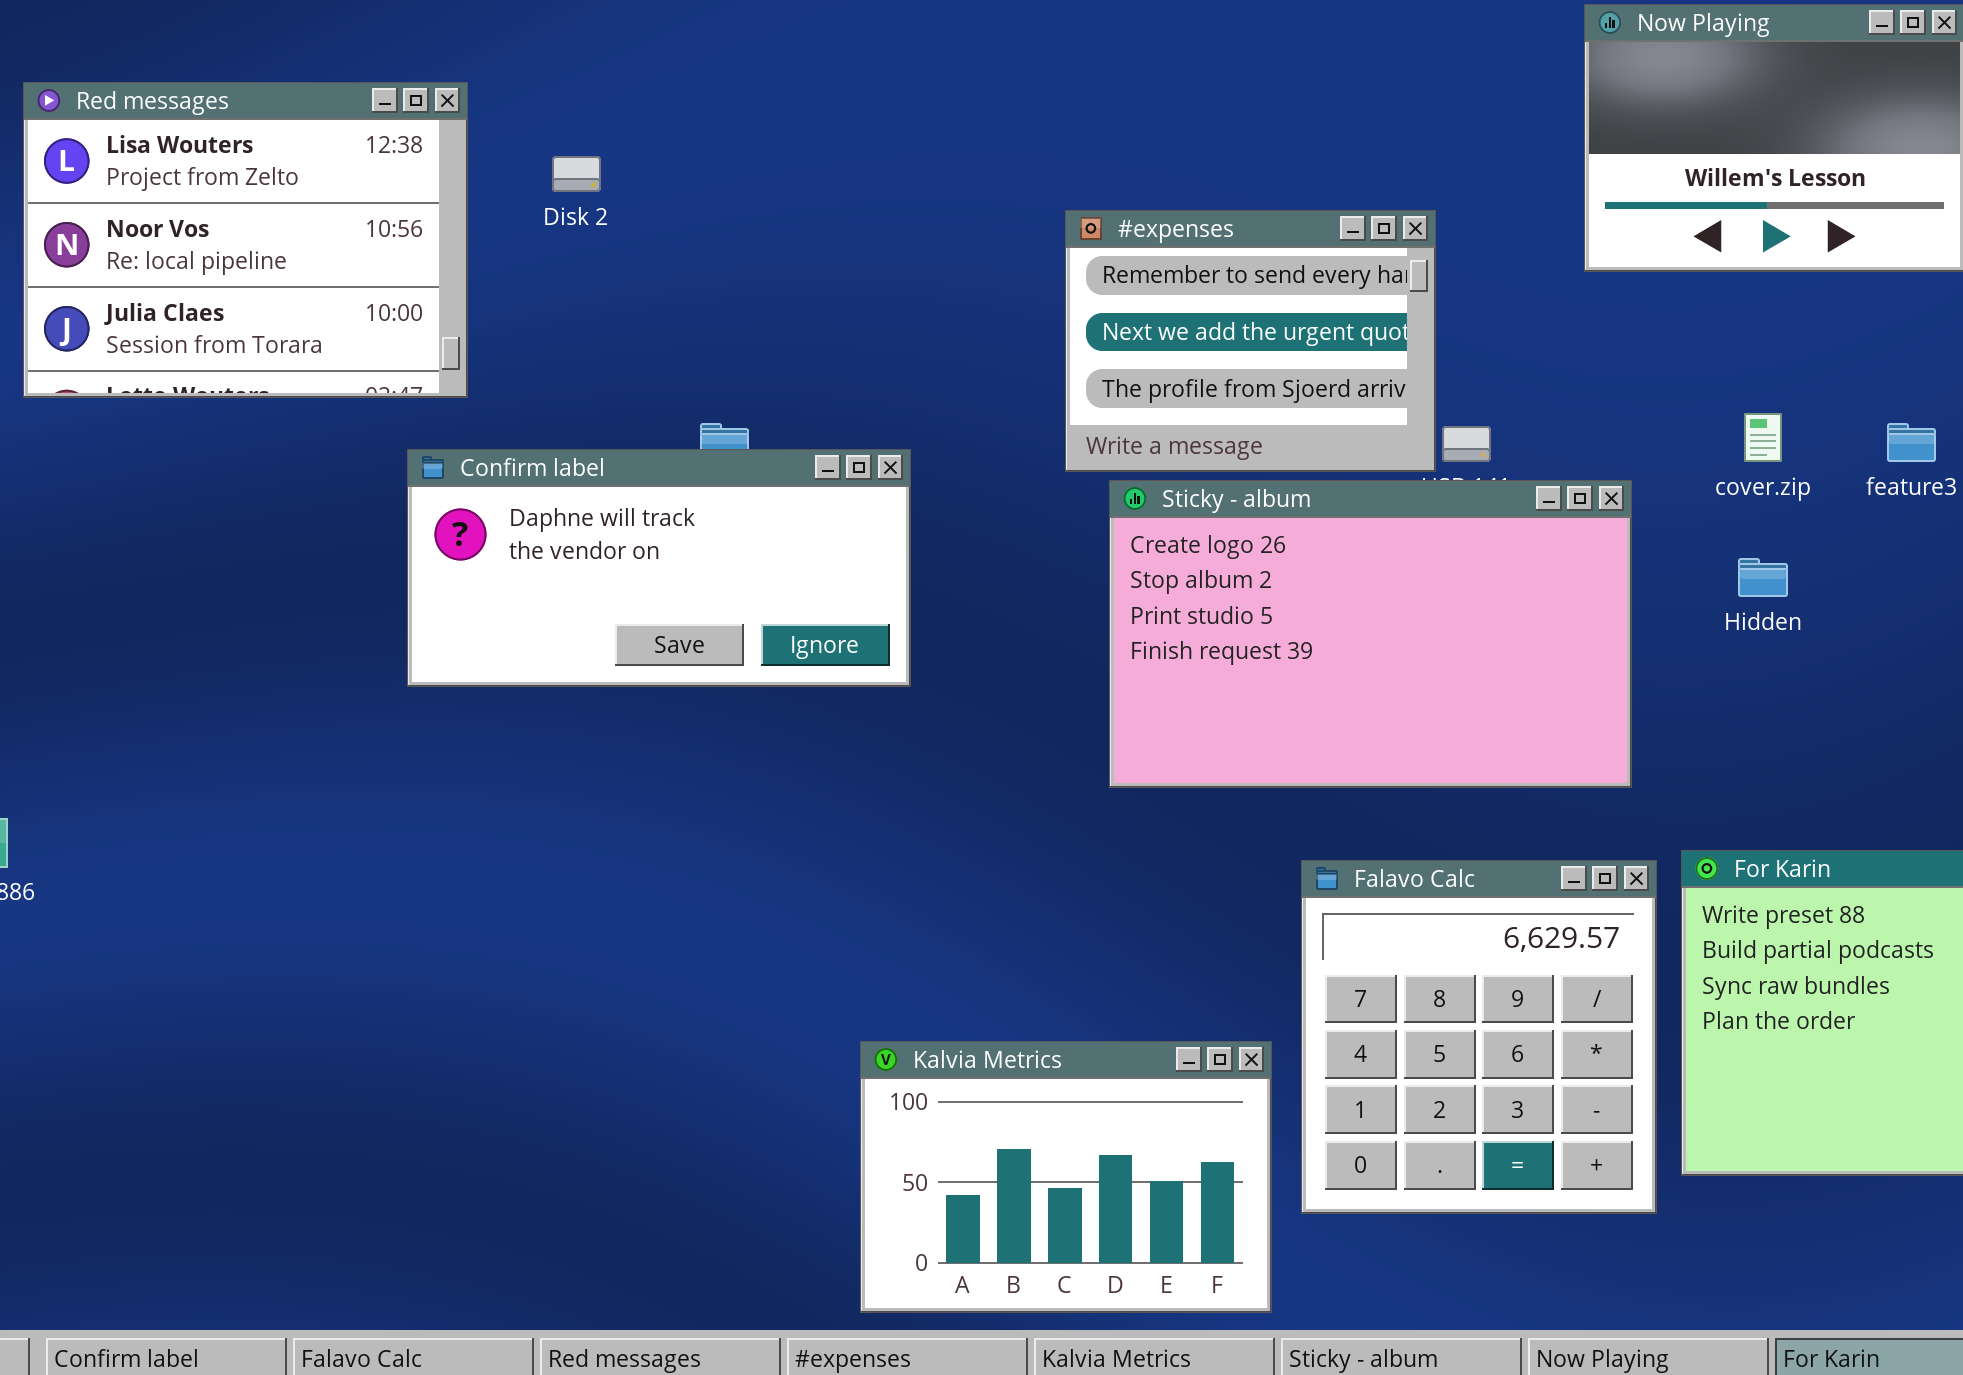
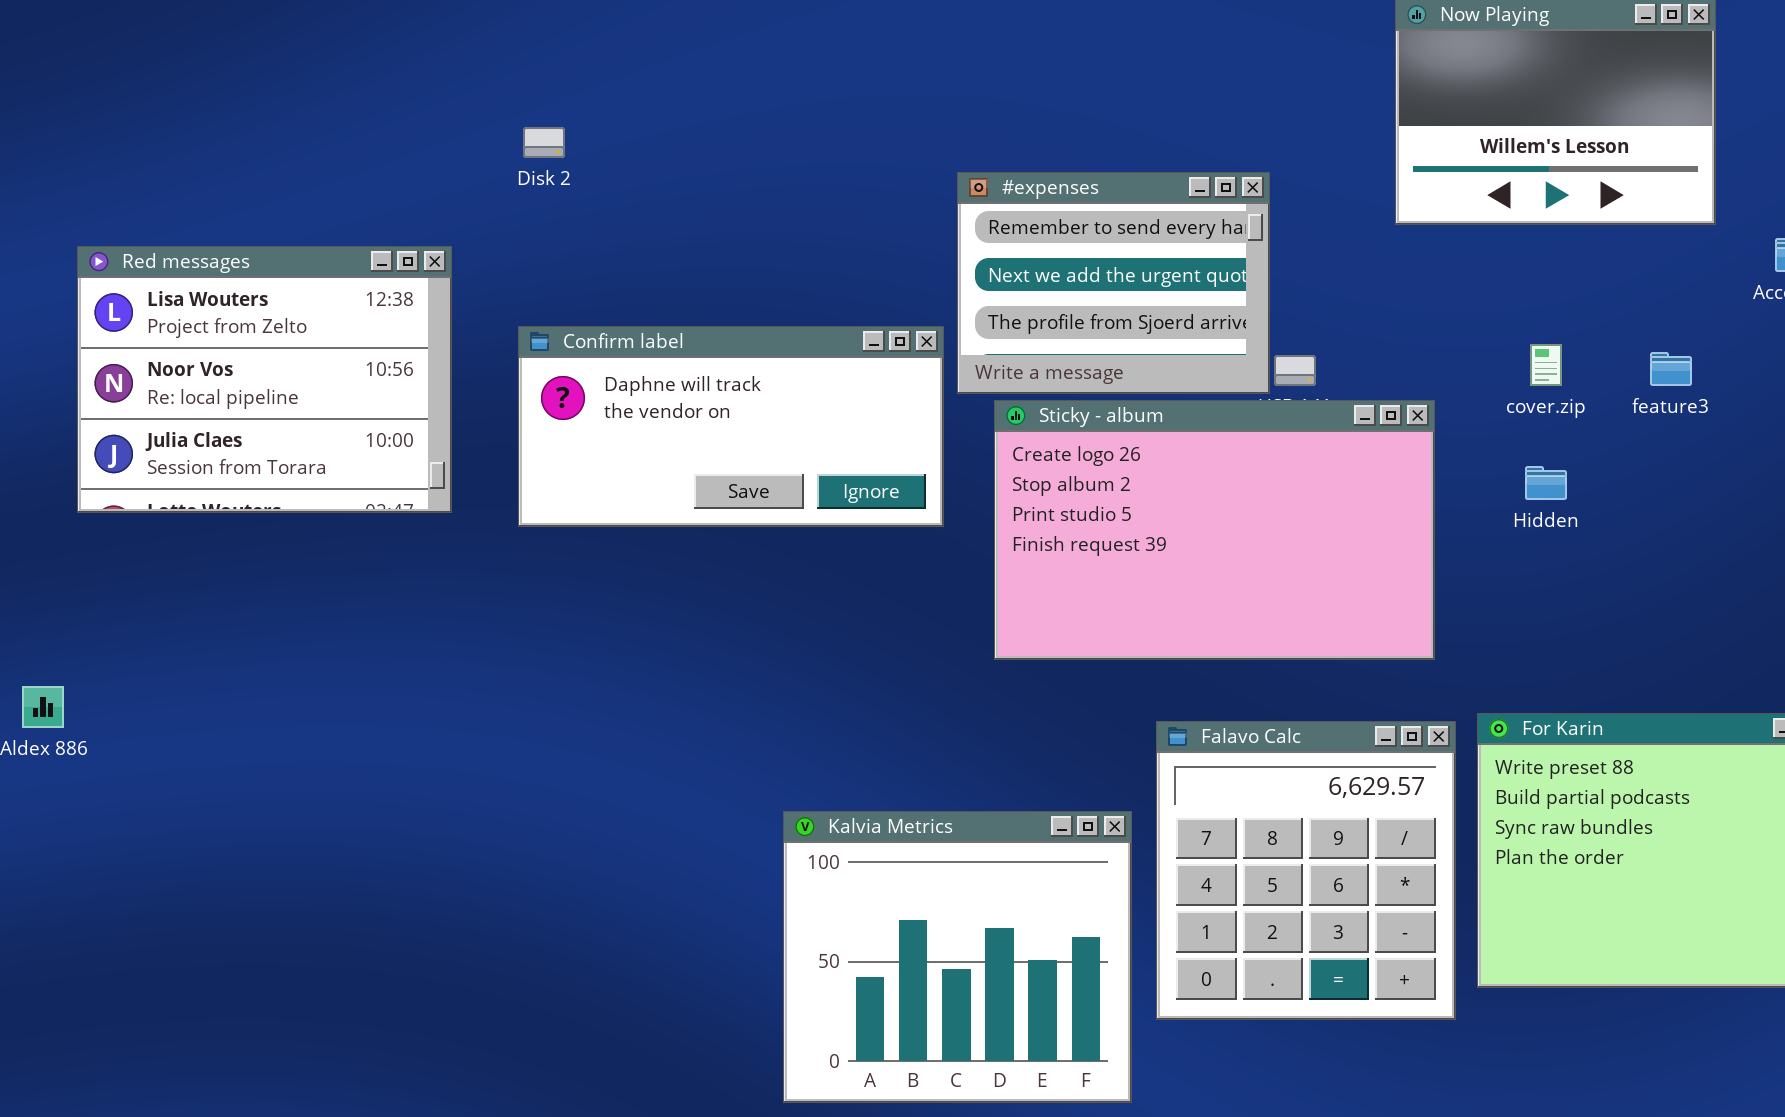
Red messages: [23,82,468,398] -> [77,246,452,513], moved
Confirm label: [407,449,911,687] -> [518,326,944,527], moved
Kalvia Metrics: [860,1041,1272,1313] -> [783,811,1132,1103], resized

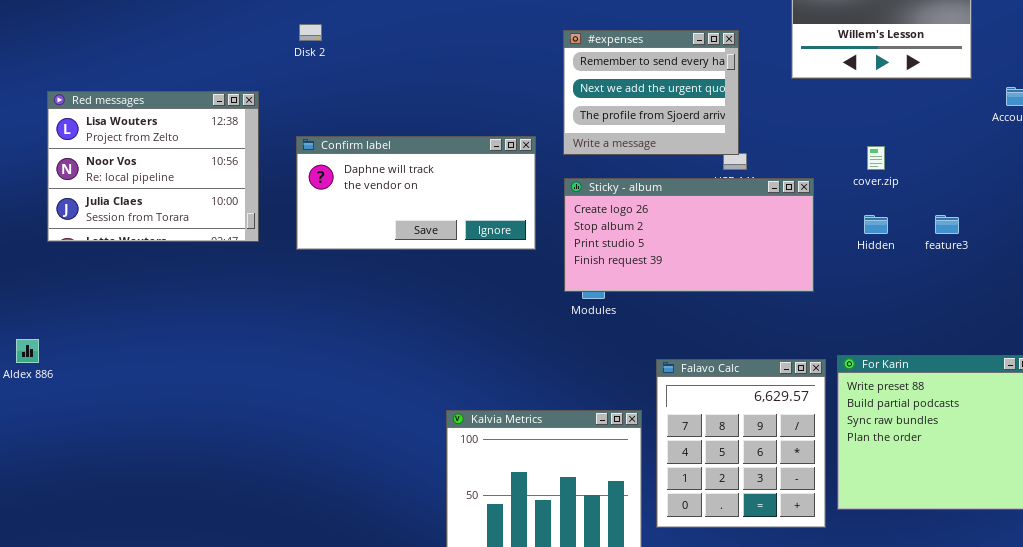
#expenses: [957,172,1270,394] -> [563,30,739,155], moved
feature3: [1650,352,1692,386] -> [935,215,959,234], moved
Sticky - album: [994,400,1435,660] -> [564,178,814,292], resized

